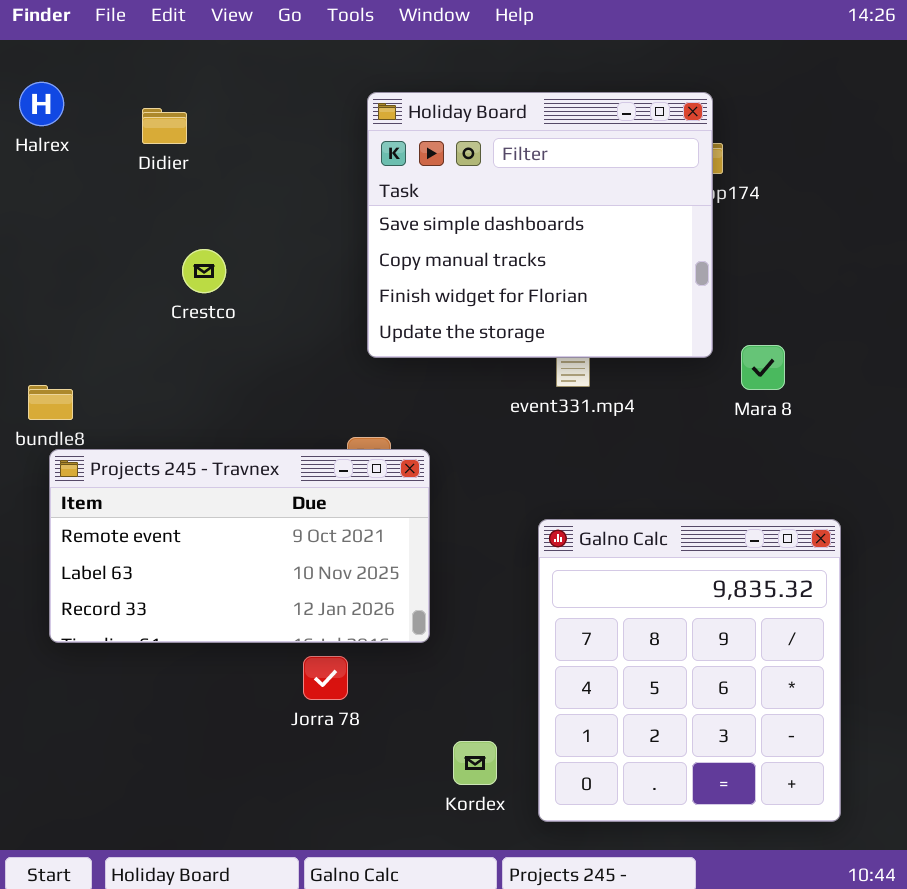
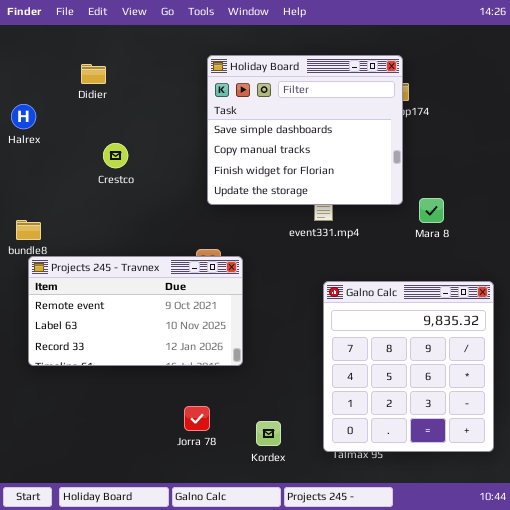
Halrex: [19,82,64,126] -> [11,104,36,129], moved
Galno Calc: [538,519,841,822] -> [323,281,494,452], moved
Jorra 78: [303,656,348,700] -> [184,406,210,431], moved

